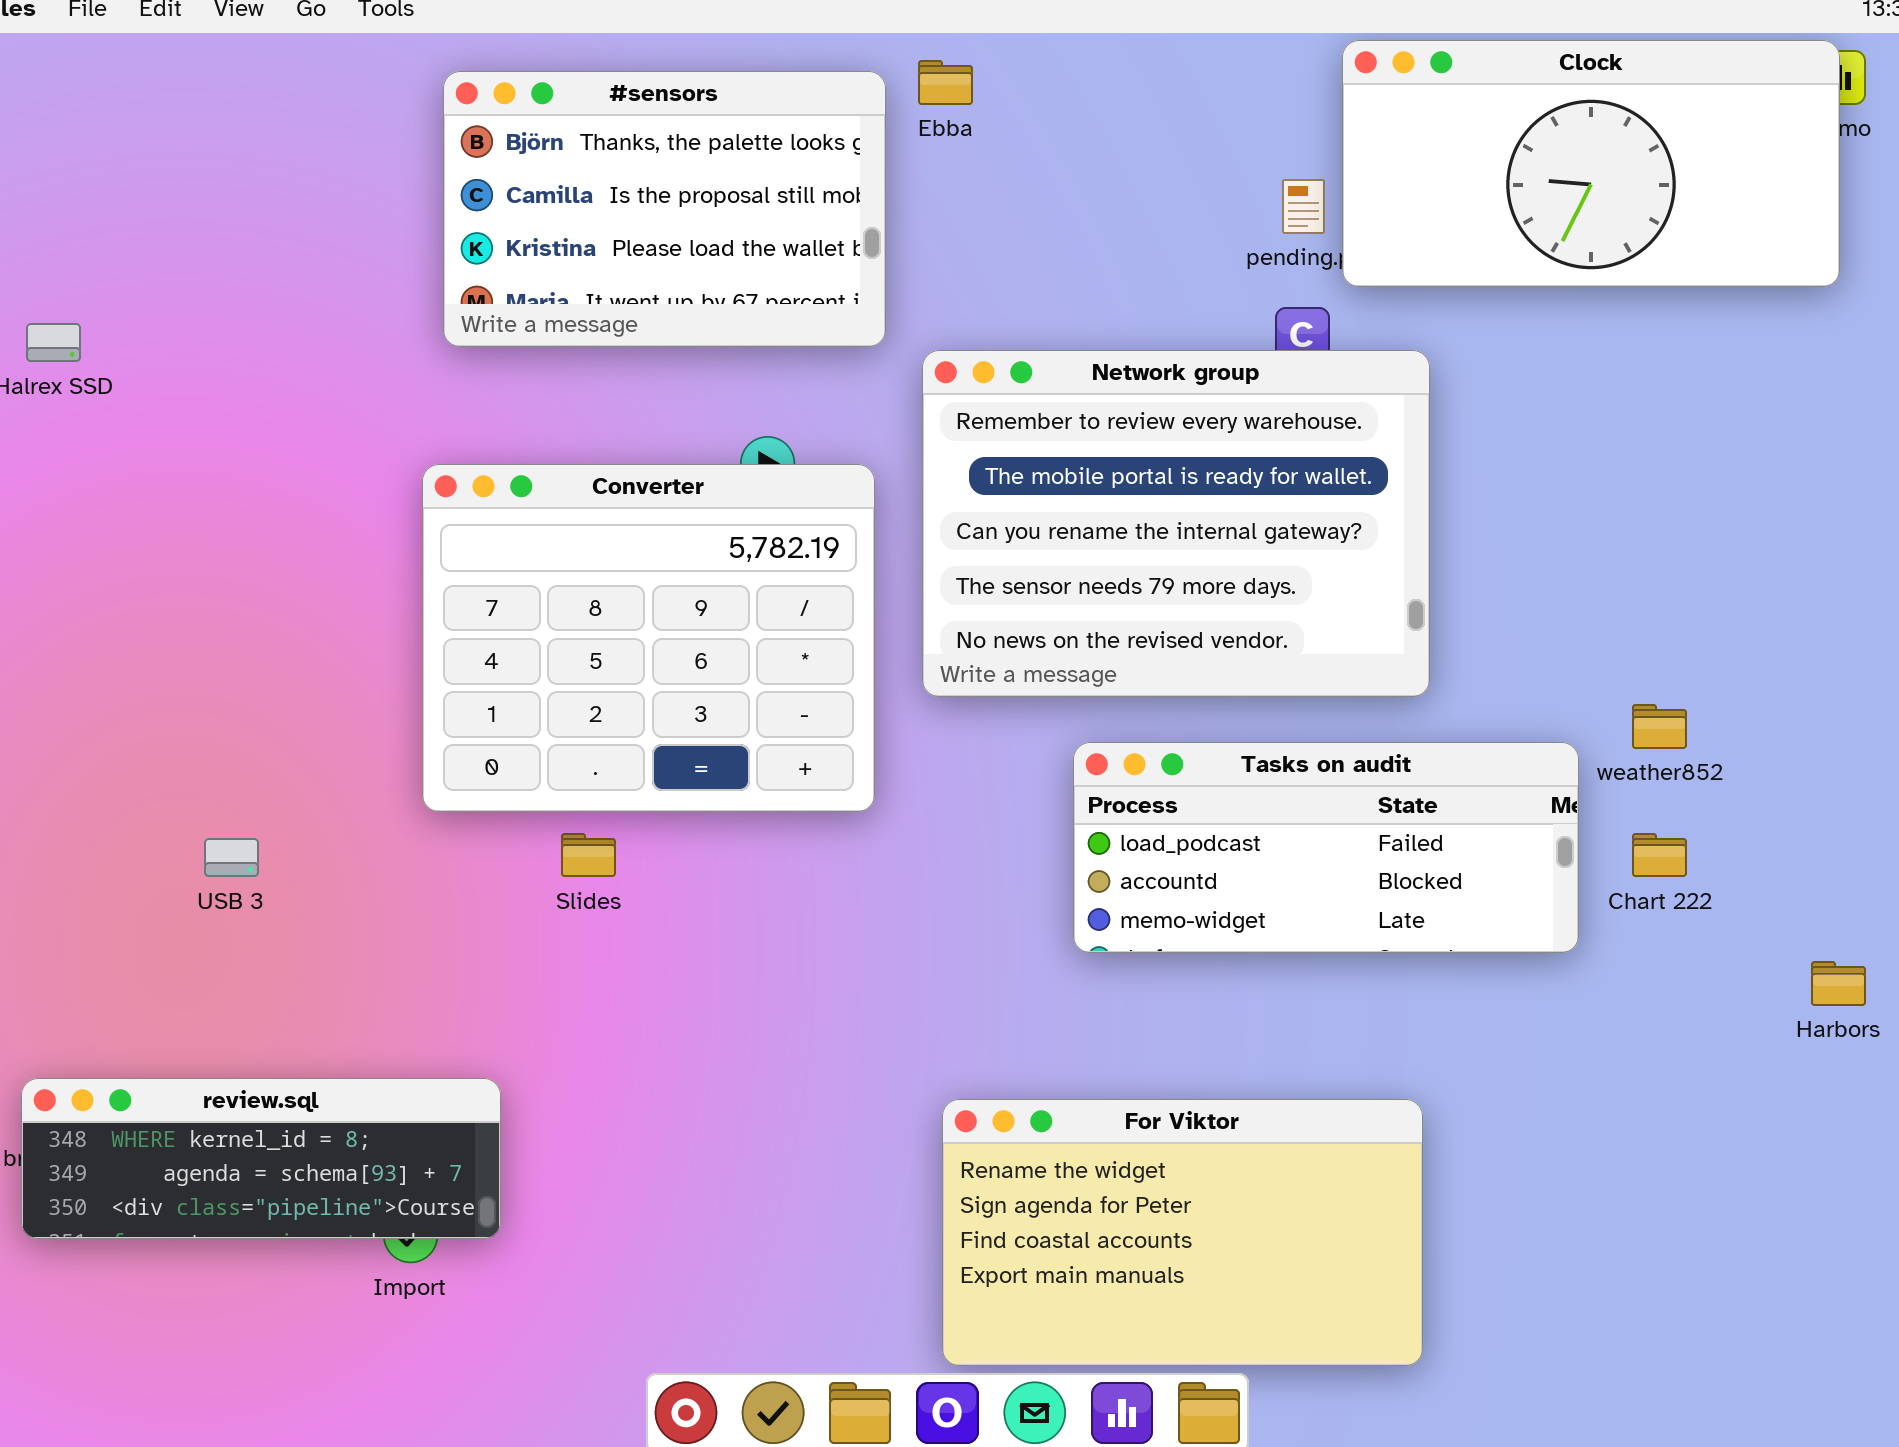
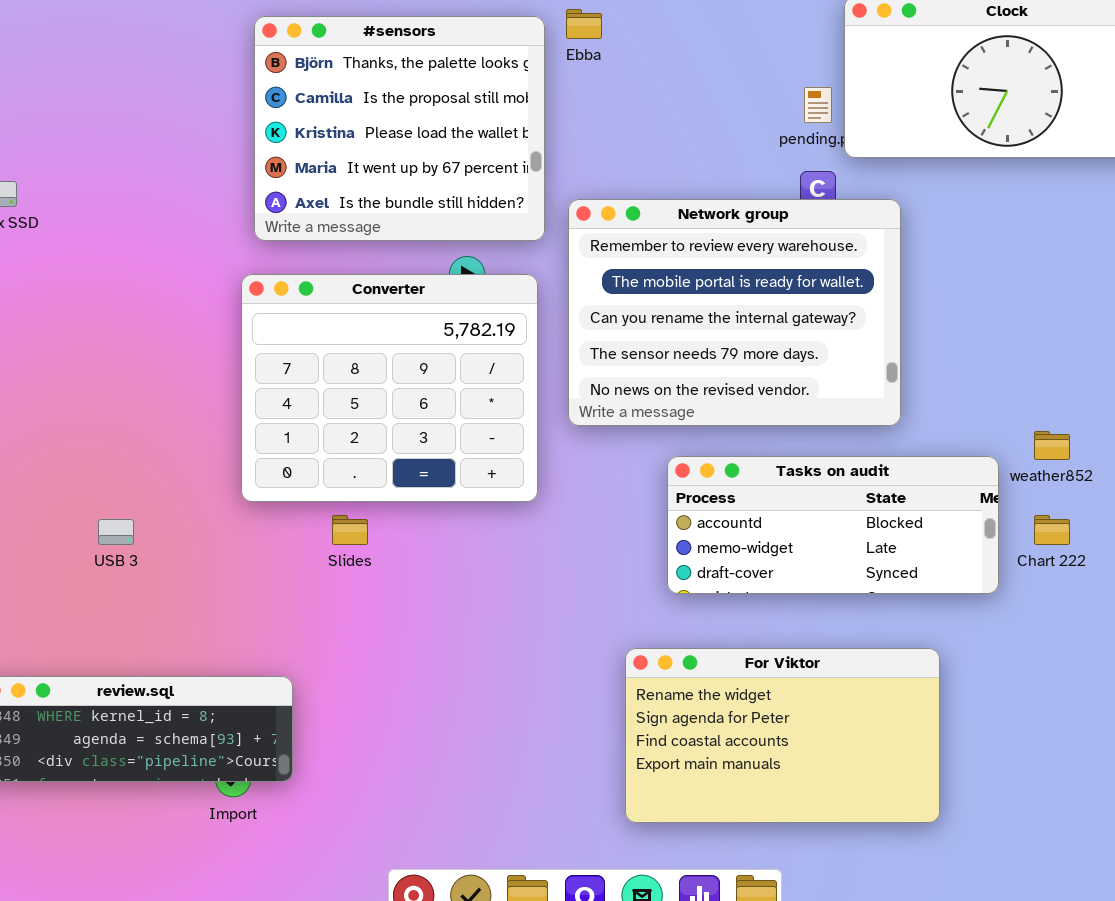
#sensors: [443,71,886,347] -> [254,16,545,241], resized
Tasks on audit: [1073,742,1579,953] -> [667,456,999,594], scrolled down 1 row
For Viktor: [942,1099,1423,1366] -> [625,648,940,823], moved

